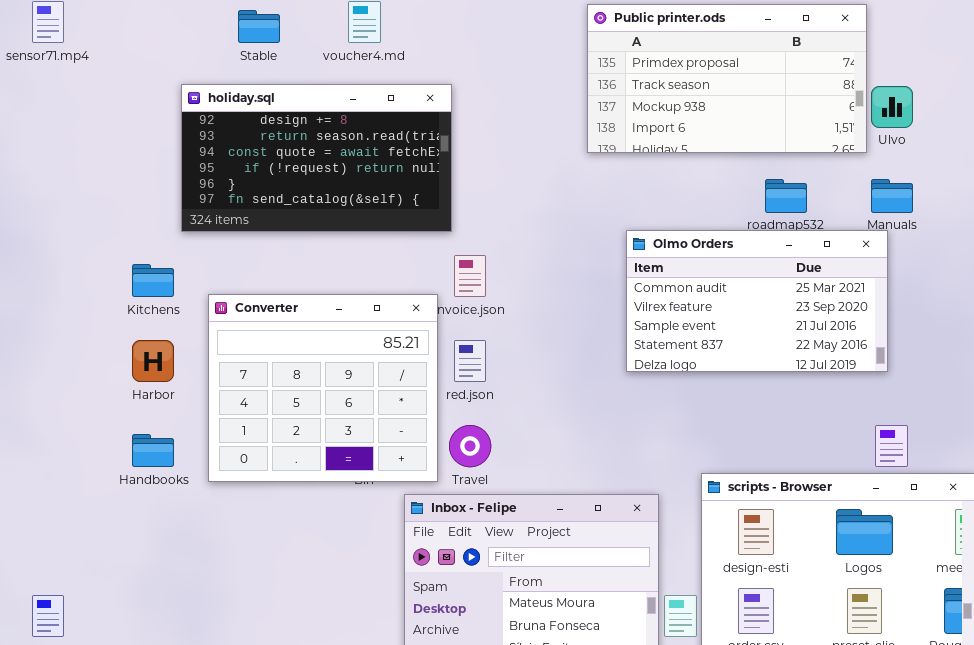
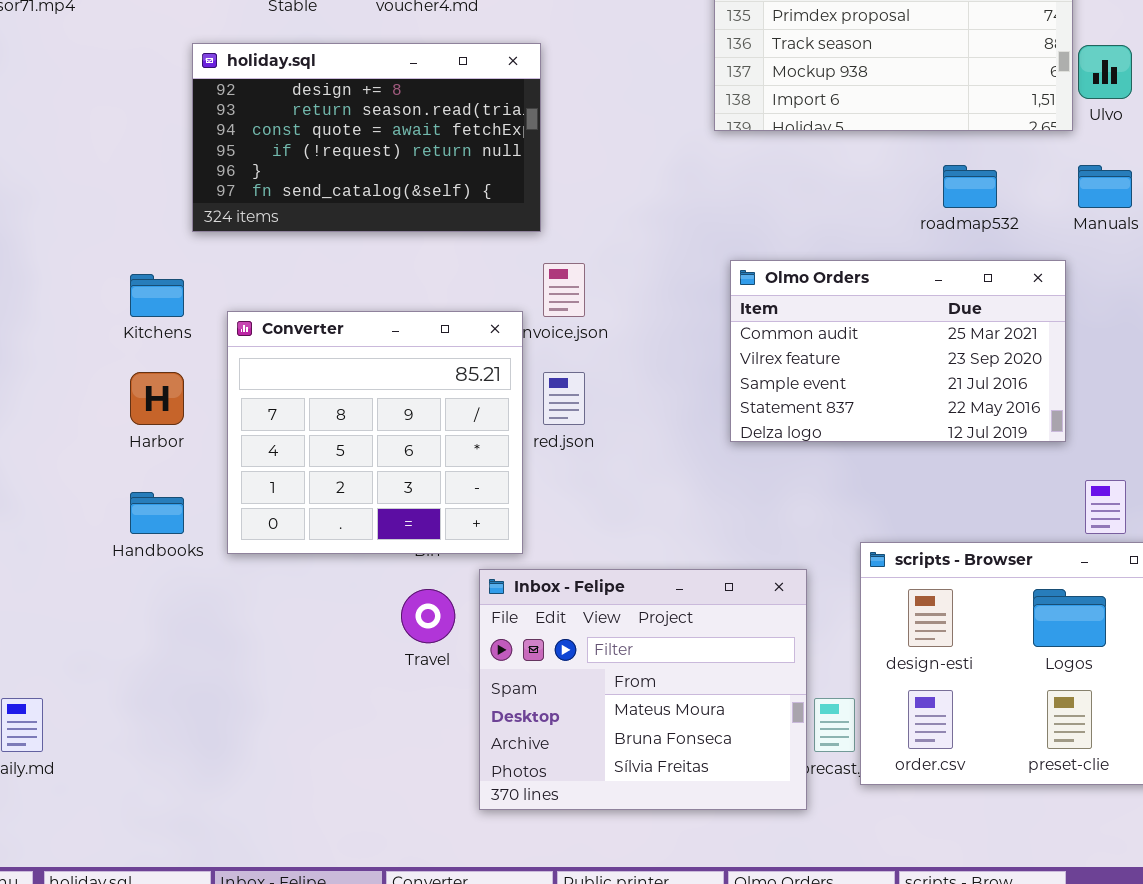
Olmo Orders: [626,230,888,372] -> [730,260,1066,442], moved
Travel: [449,425,491,467] -> [401,589,455,643], moved

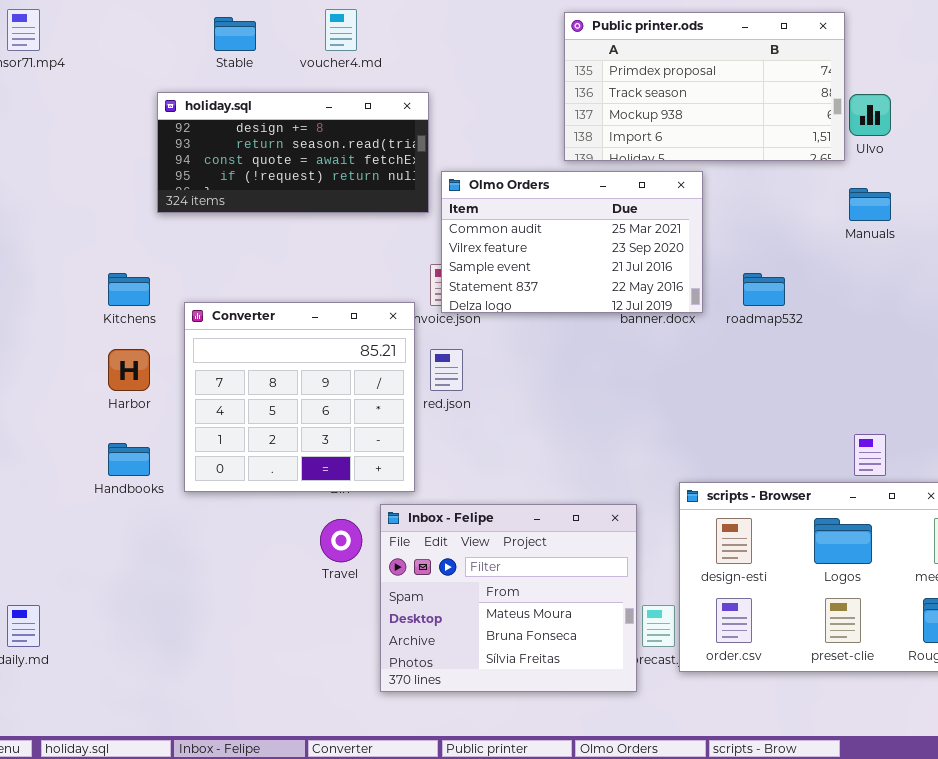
holiday.sql: [192,43,541,232] -> [157,92,429,213], resized
roadmap532: [943,165,997,208] -> [743,273,785,306], moved
Olmo Orders: [730,260,1066,442] -> [441,171,703,313], moved

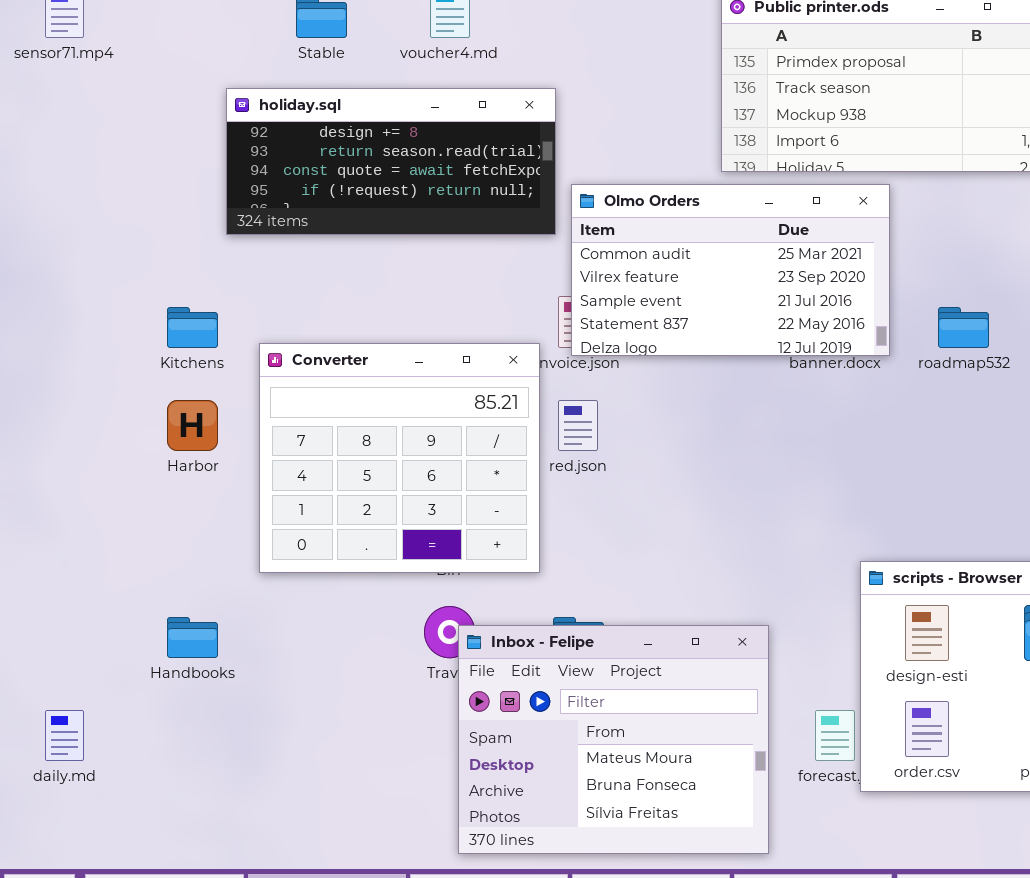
Handbooks: [108,443,150,476] -> [167,617,218,658], moved
Inbox - Felipe: [380,504,637,692] -> [458,625,769,854], moved

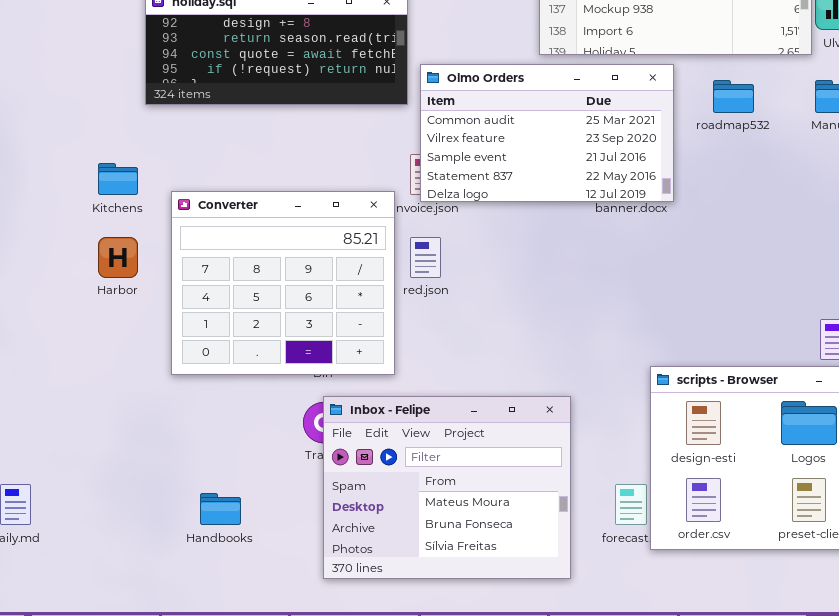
roadmap532: [938,307,989,348] -> [713,80,754,113], moved
Handbooks: [167,617,218,658] -> [200,493,241,525], moved
Inbox - Felipe: [458,625,769,854] -> [323,396,571,579], moved

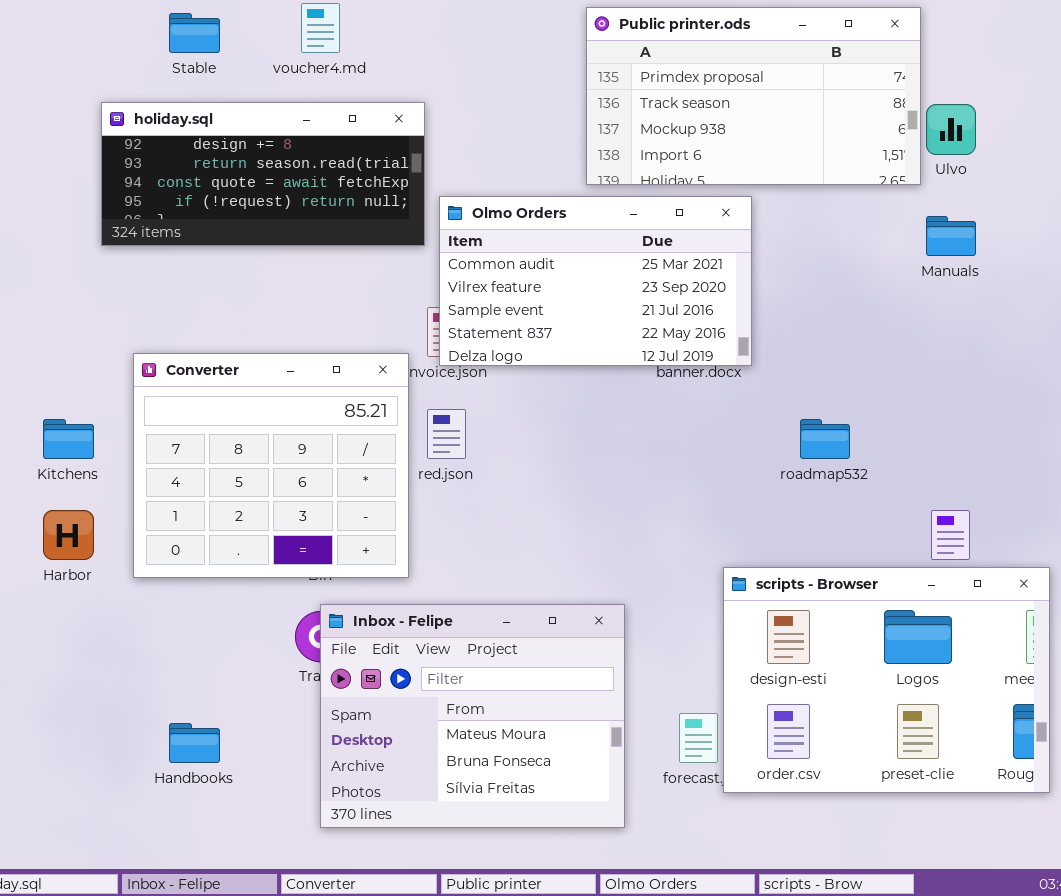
roadmap532: [713,80,754,113] -> [800,419,850,459], moved
Kitchens: [98,163,138,195] -> [43,419,94,459], moved
Harbor: [98,237,138,278] -> [43,510,94,560], moved

